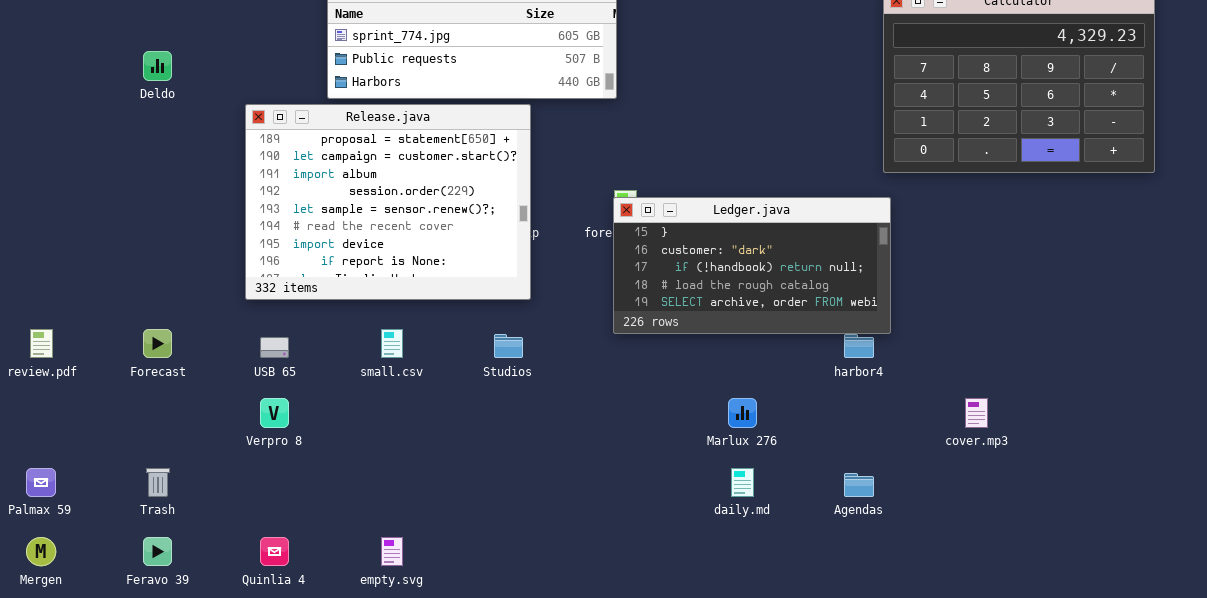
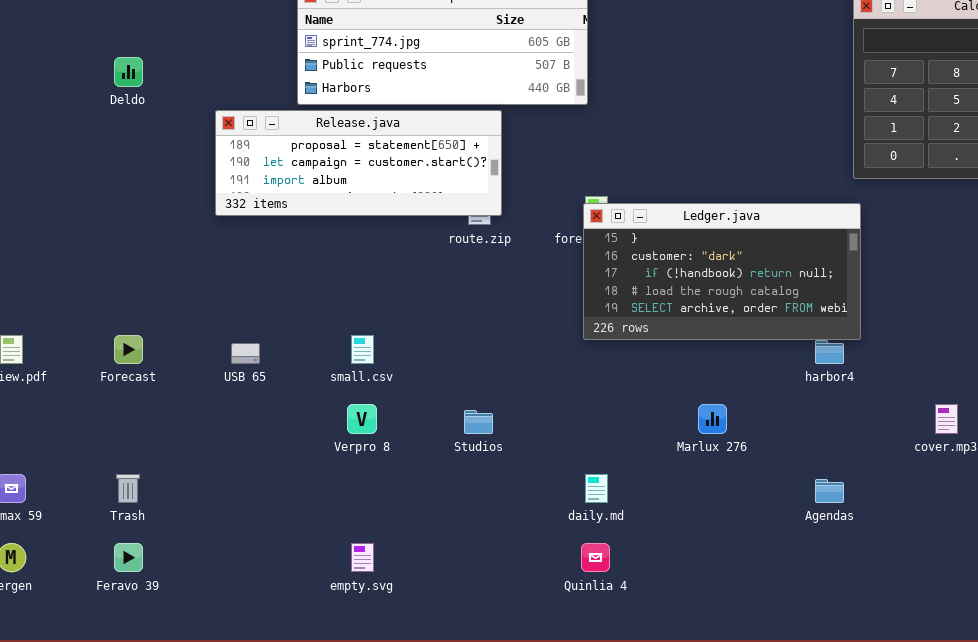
Release.java: [245,104,531,300] -> [215,110,502,216], resized
Studios: [494,334,523,358] -> [464,410,493,434], moved
Verpro 8: [260,398,289,428] -> [347,404,377,434], moved
daily.md: [731,468,754,497] -> [585,474,608,503], moved
Quinlia 4: [260,537,289,566] -> [581,543,610,572], moved

